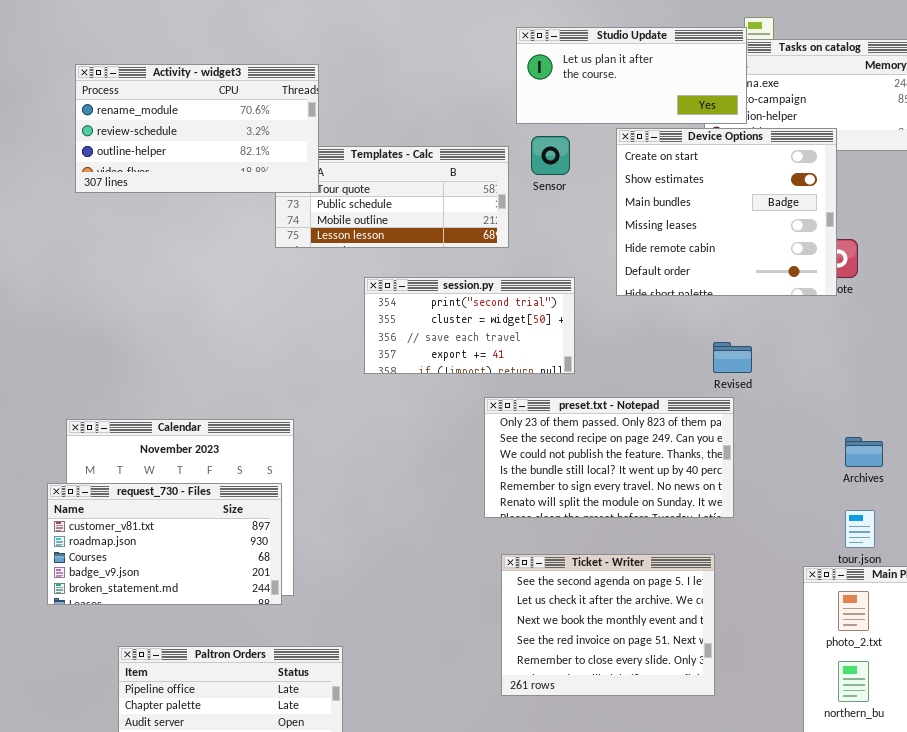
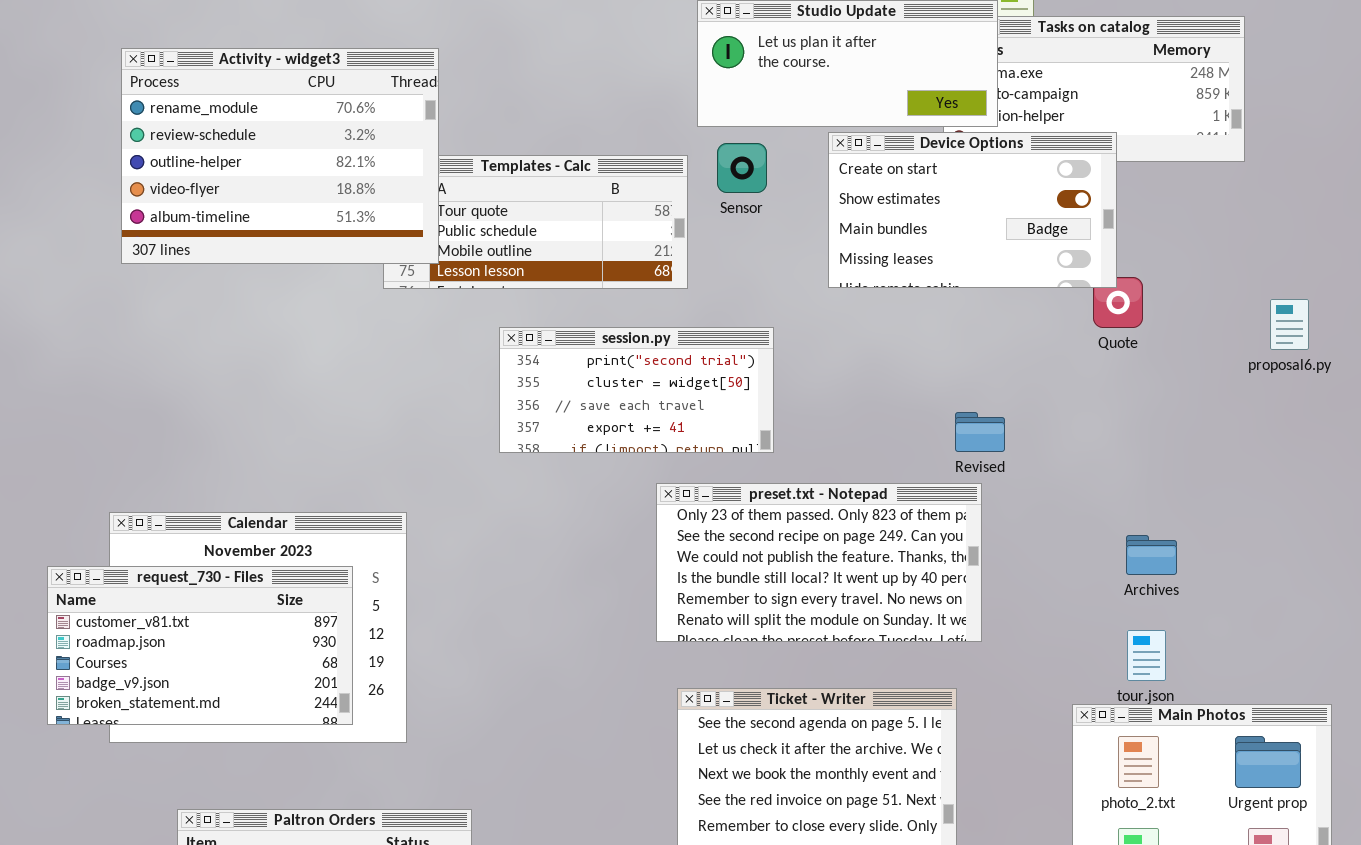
Activity - widget3: [75,64,319,193] -> [121,48,439,264], resized
Device Options: [616,128,837,296] -> [828,132,1117,288], resized
request_730 - Files: [47,483,282,605] -> [47,566,353,725], moved

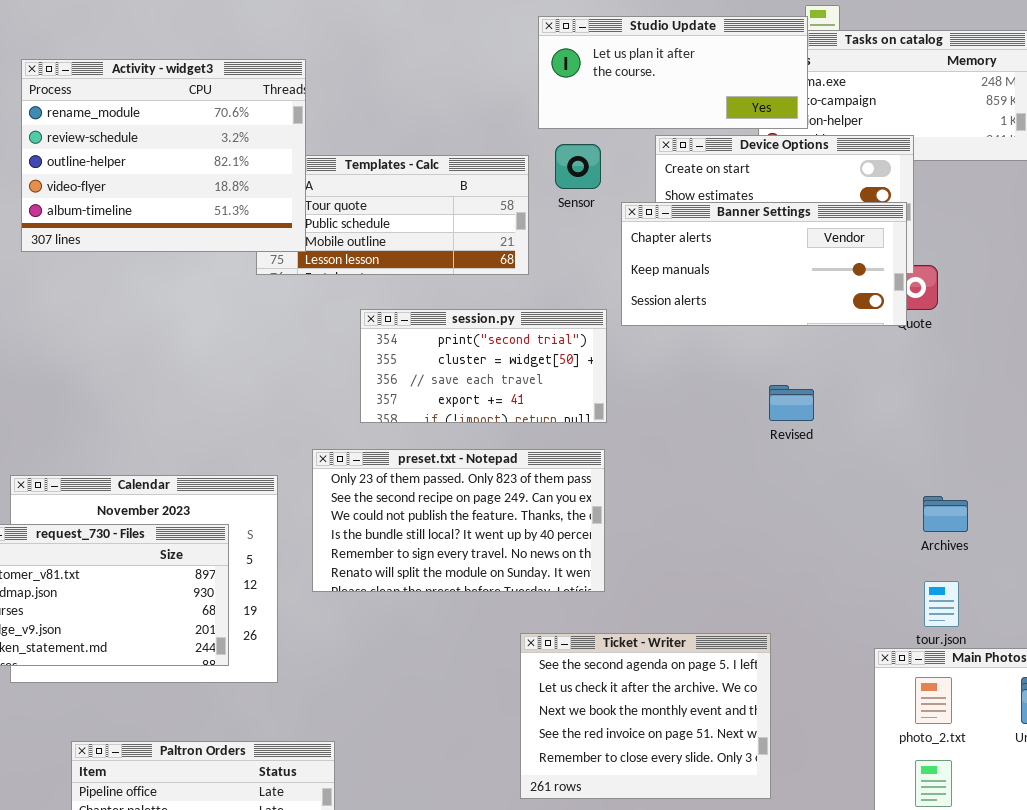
Banner Settings: none -> [621,202,907,326], opened
preset.txt - Notepad: [656,483,982,642] -> [312,449,605,592], moved

